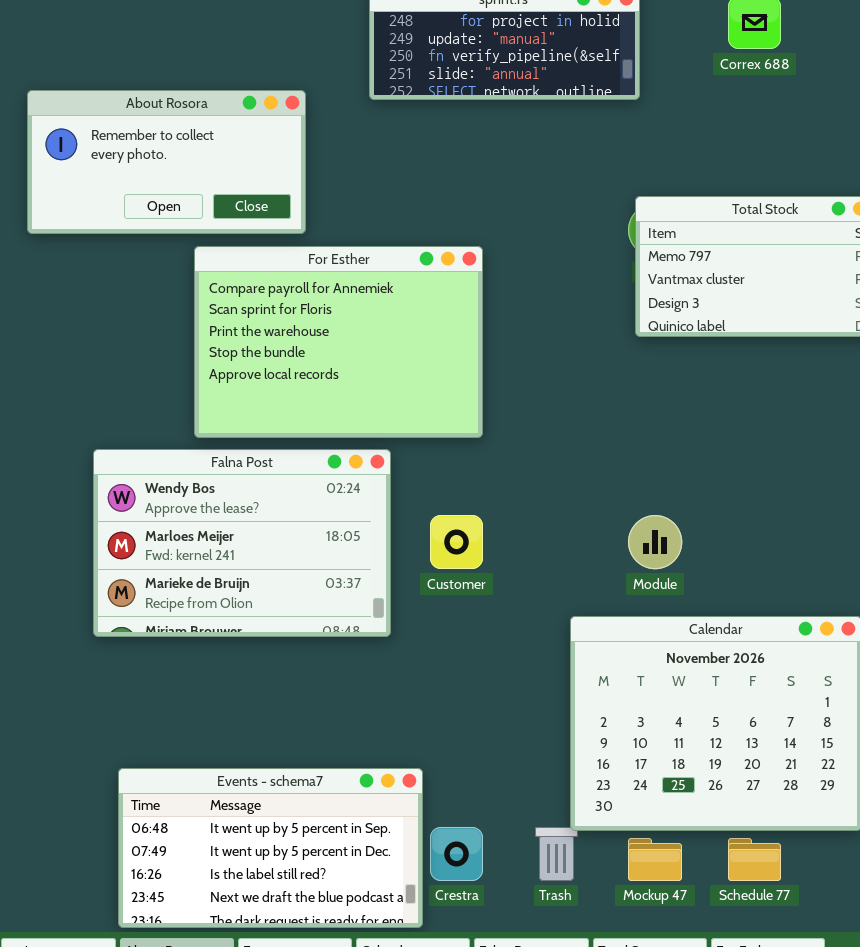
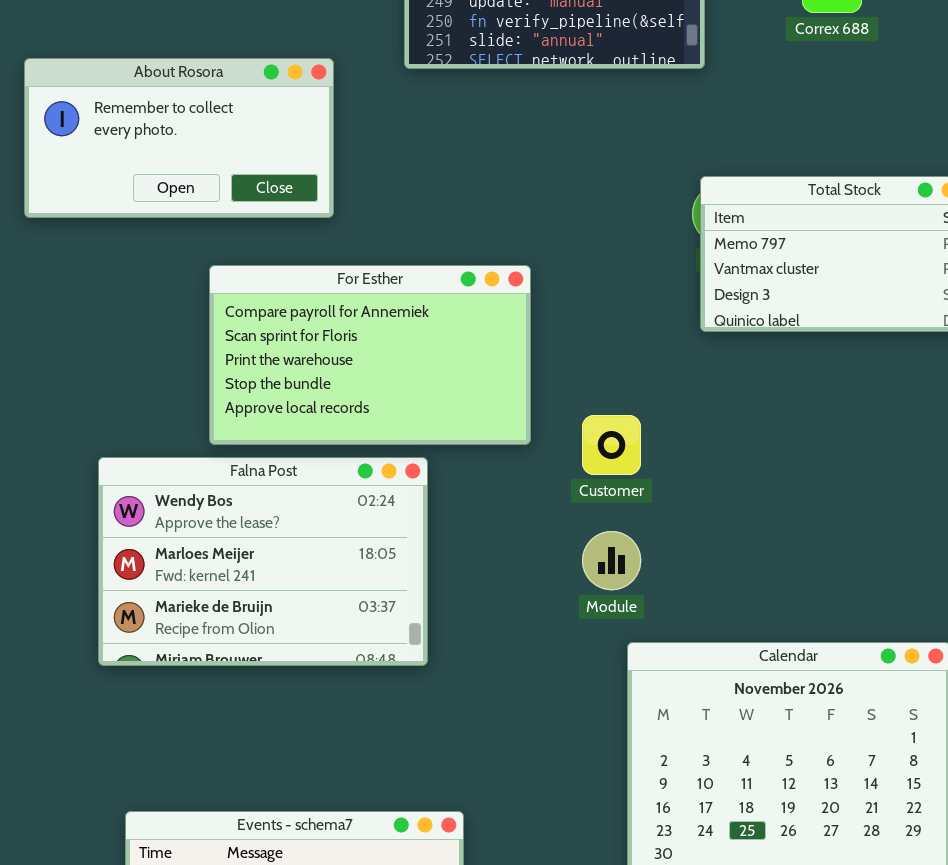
For Esther: [194,246,483,438] -> [209,265,531,445], resized
Customer: [430,515,483,569] -> [582,415,641,475], moved
Module: [628,515,682,569] -> [582,531,641,590], moved

